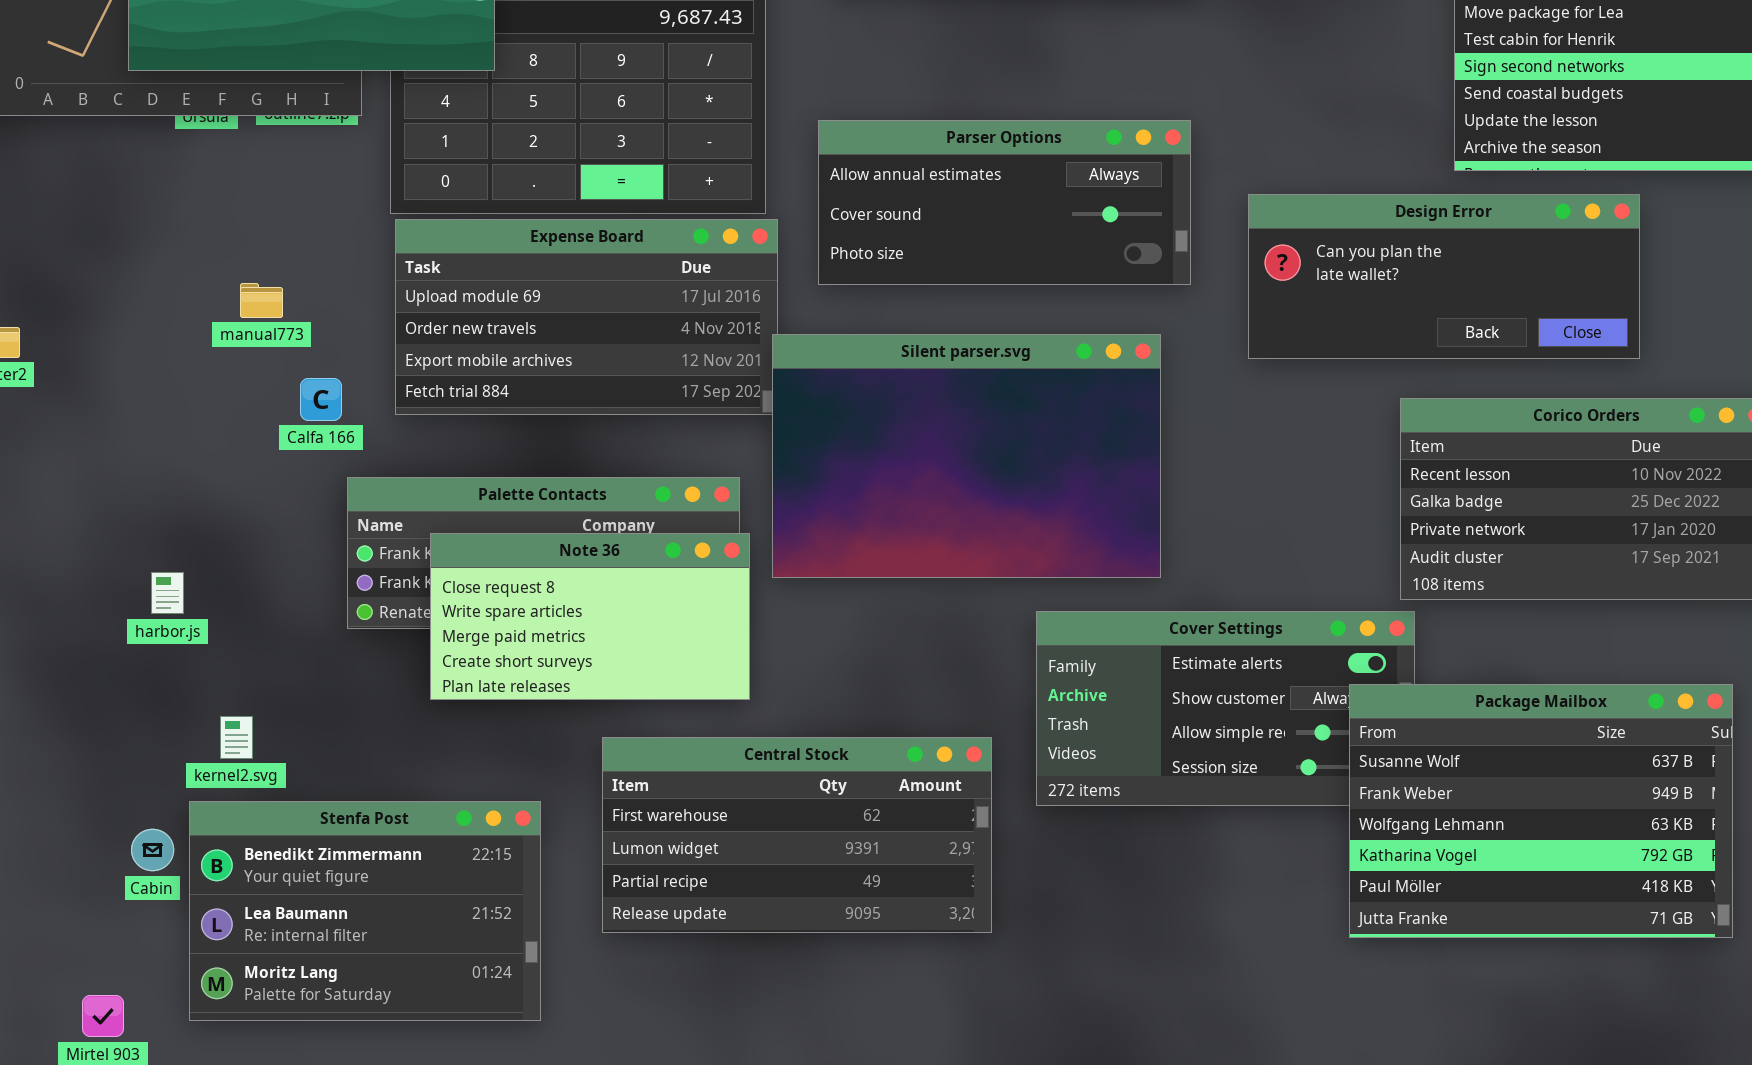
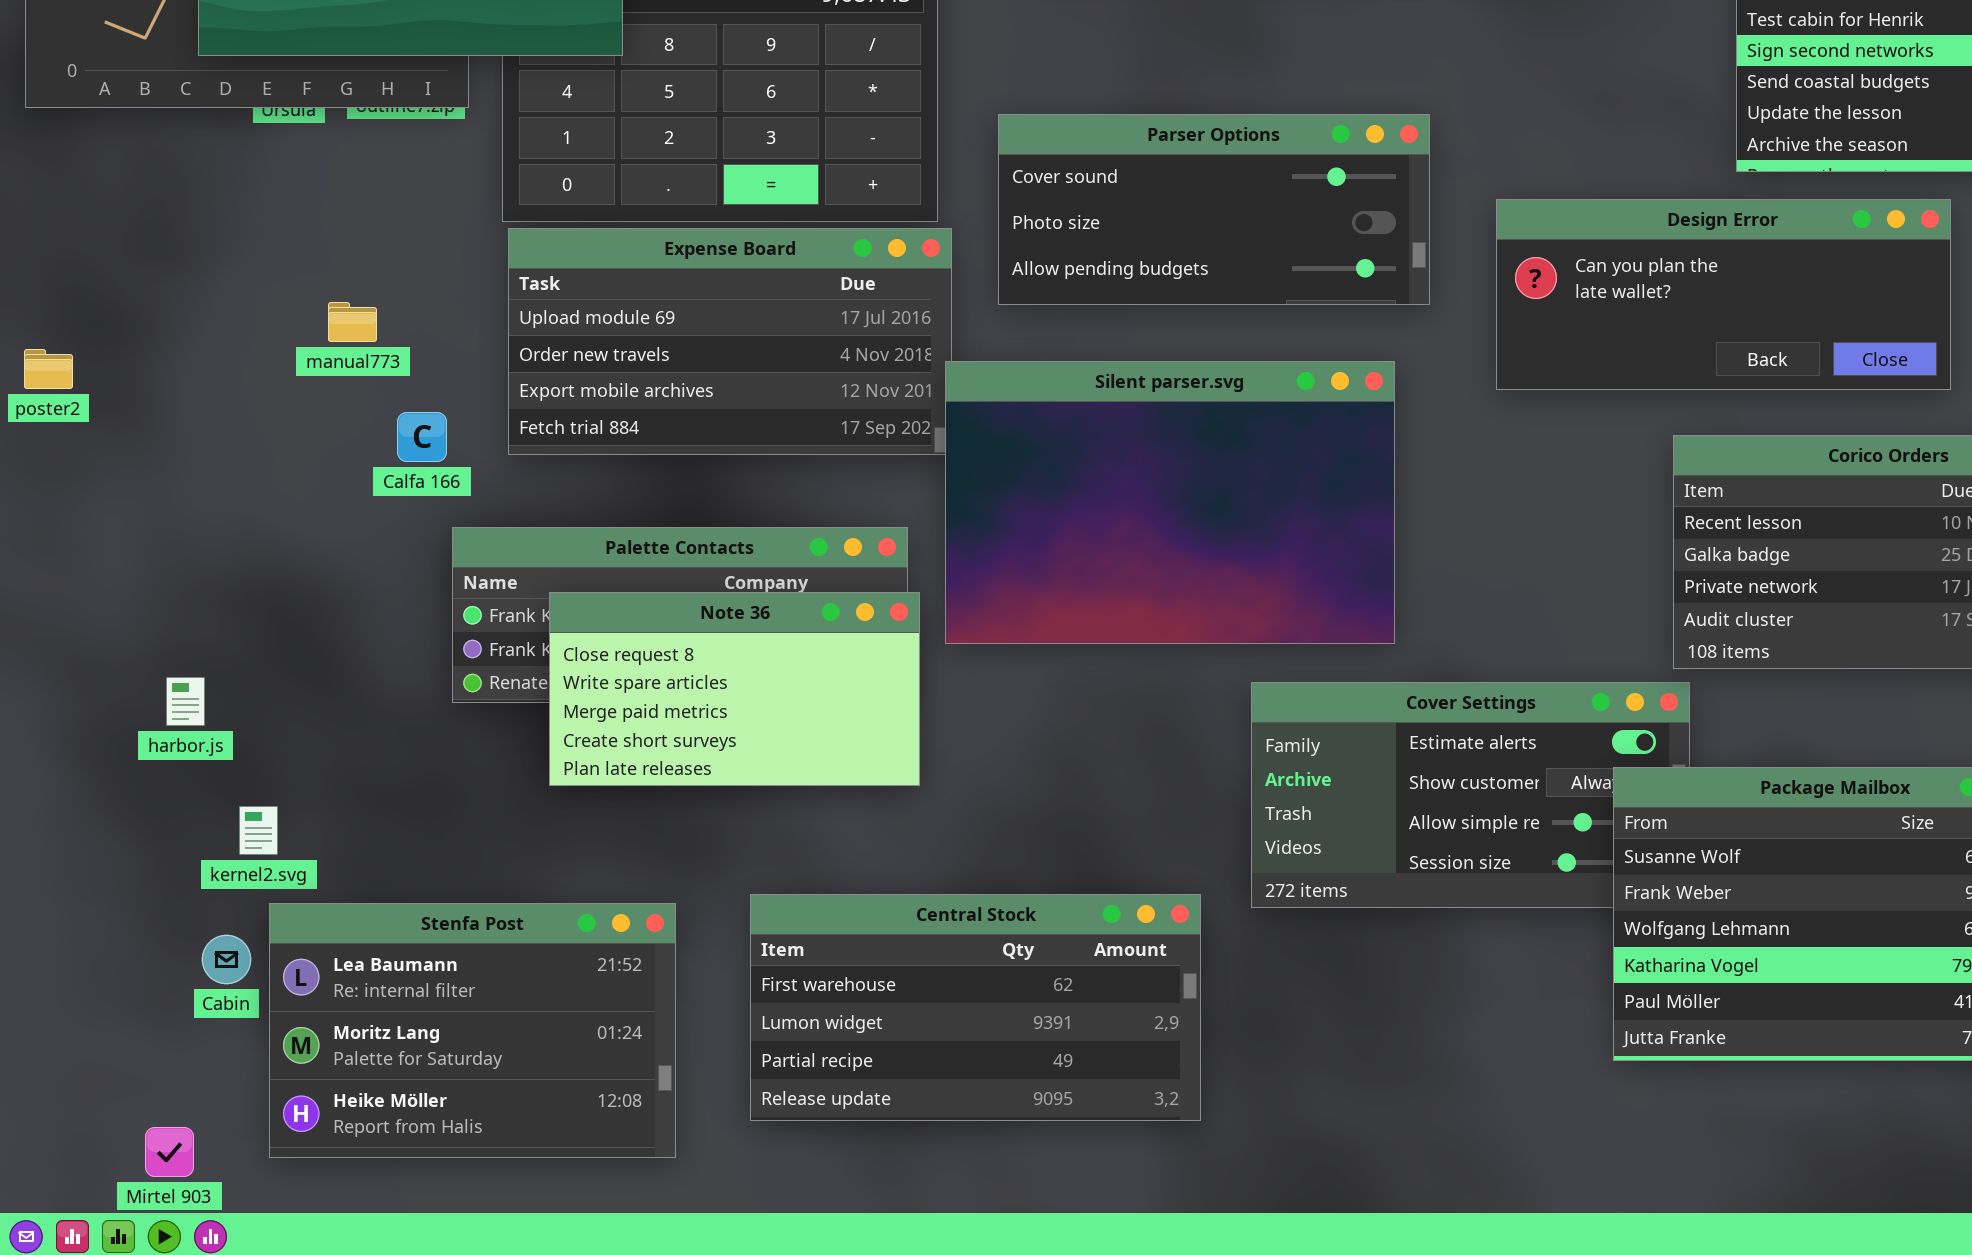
Parser Options: [818,120,1191,285] -> [998,114,1430,305], scrolled down 1 row
harbor.js: [151,572,184,614] -> [166,677,205,726], moved
kernel2.svg: [220,716,253,759] -> [239,806,278,855], moved
Central Stock: [602,737,992,933] -> [750,894,1201,1121], moved
Stenfa Post: [189,801,541,1021] -> [269,903,676,1158], scrolled down 1 row

